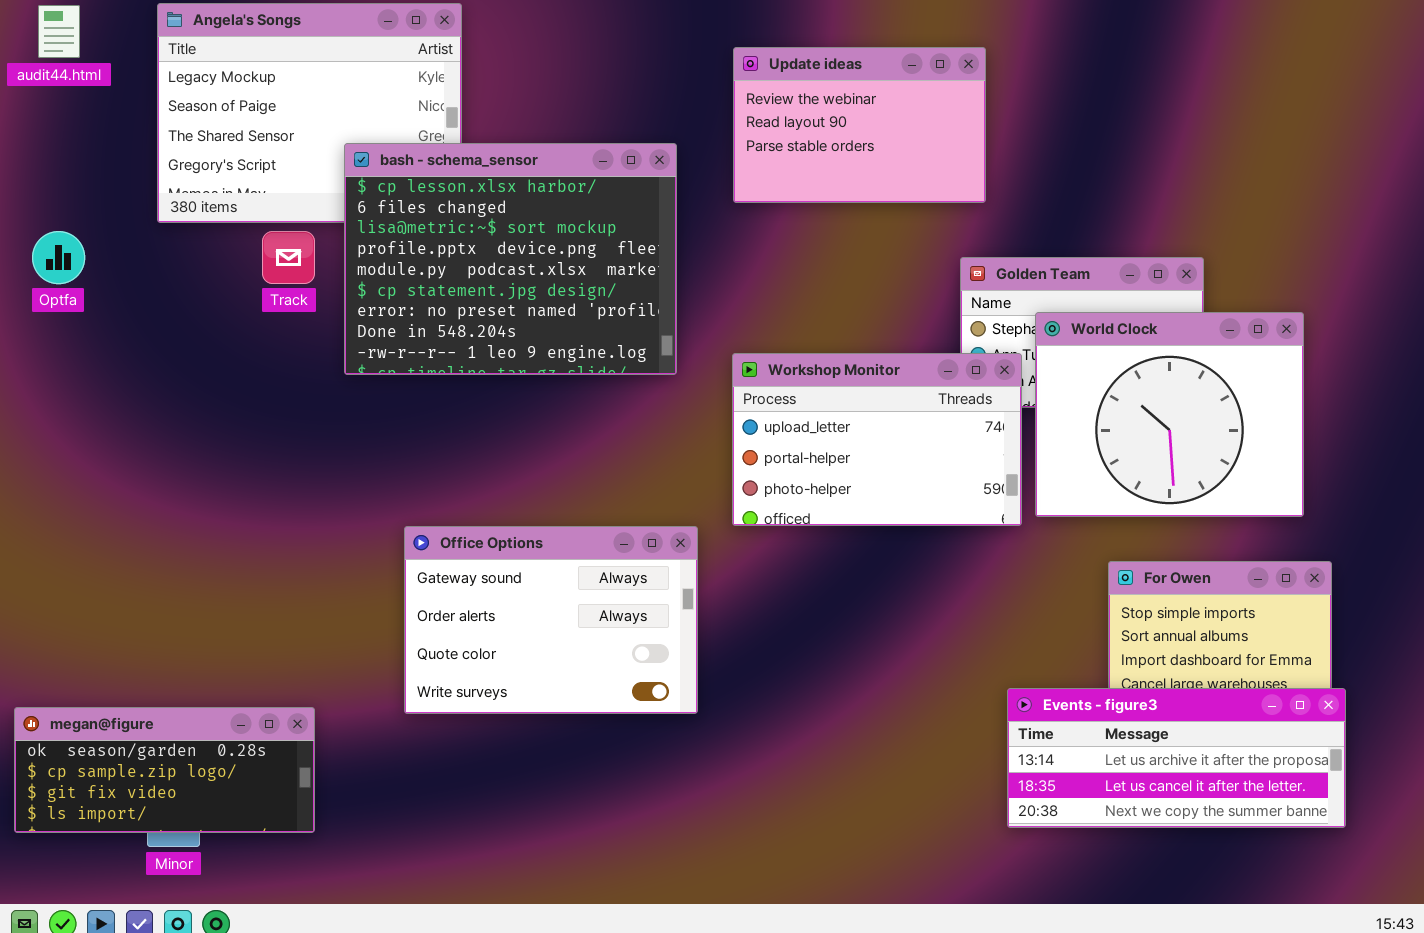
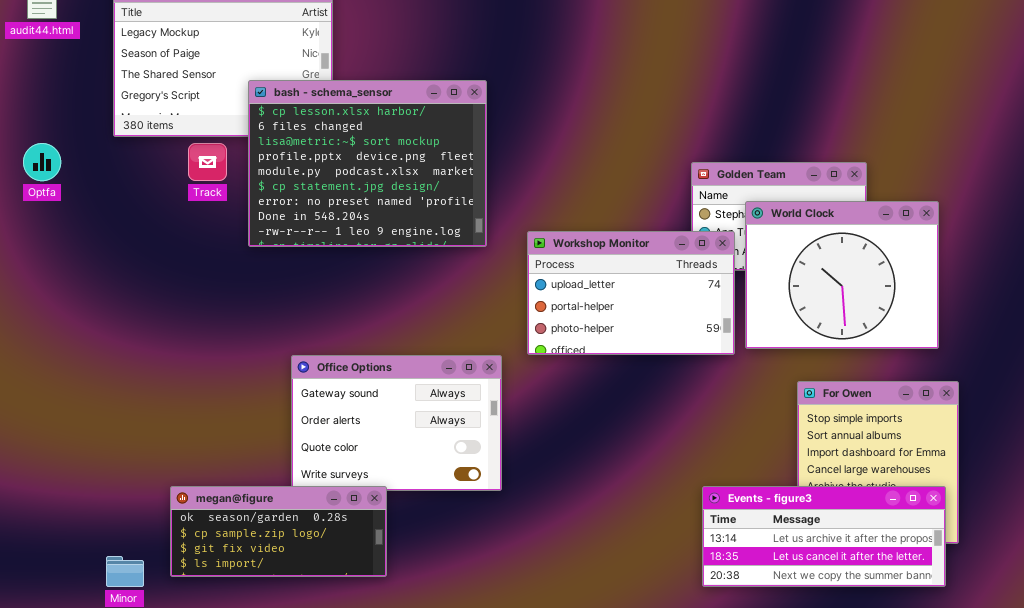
Update ideas: [733,47,986,203] -> none, closed
Events - figure3: [1007,688,1346,828] -> [702,486,946,587], moved
megan@figure: [14,707,315,833] -> [170,486,387,577], moved

